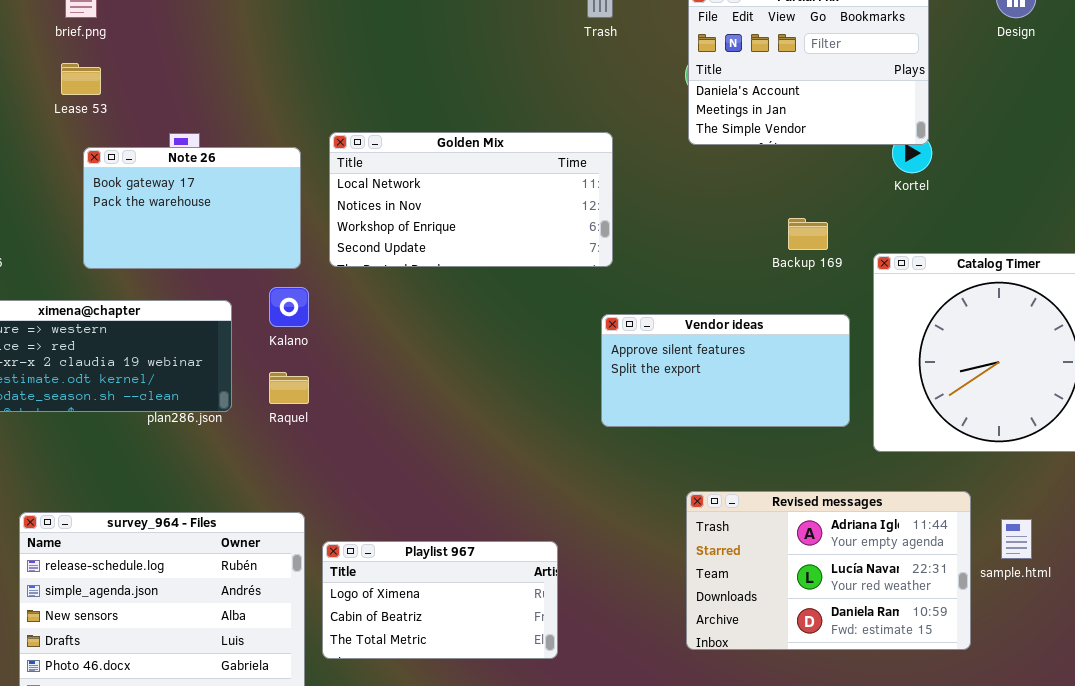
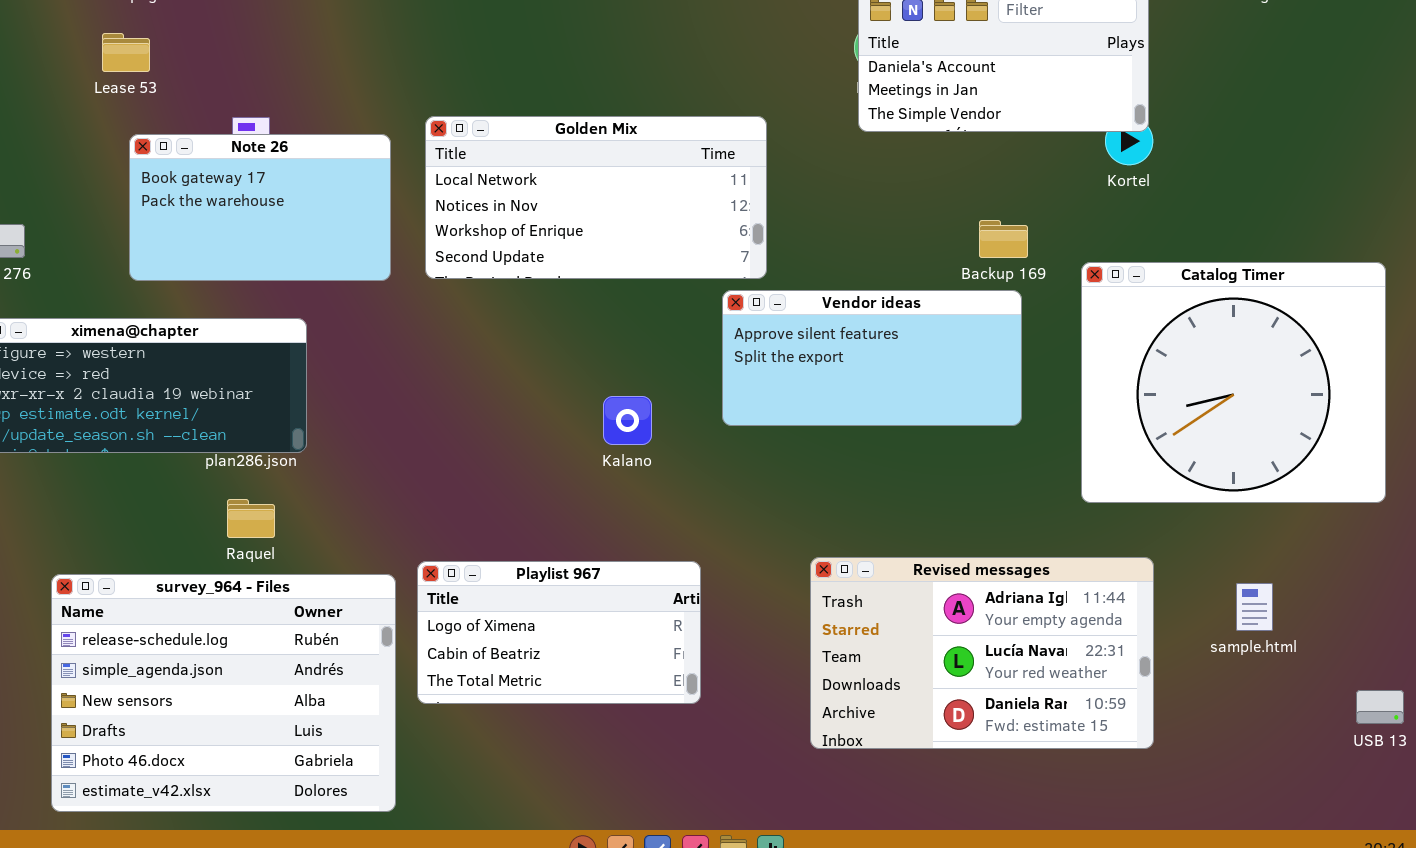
Kalano: [269,287,309,327] -> [603,396,652,445], moved
Vendor ideas: [601,314,850,427] -> [722,290,1022,426], moved
Raquel: [269,372,309,404] -> [227,499,275,538], moved
Revised messages: [686,491,971,650] -> [810,557,1154,749], moved
Playlist 967: [322,541,558,659] -> [417,561,701,704], moved

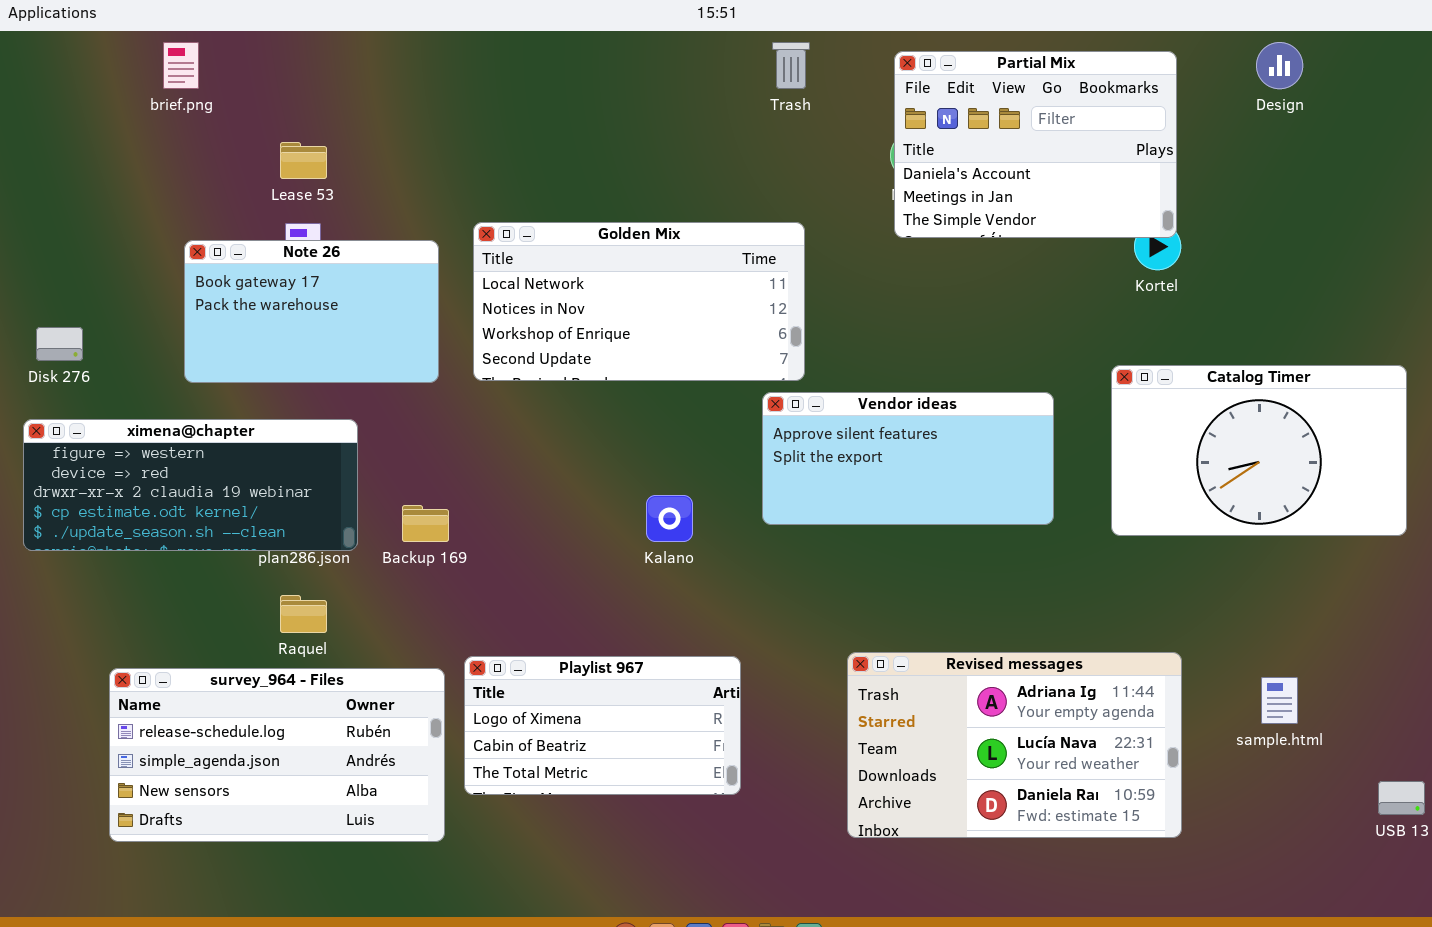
Lease 53: [102,33,150,72] -> [280,142,327,179], moved
Backup 169: [979,220,1028,258] -> [402,505,449,542], moved
Catalog Timer: [1081,262,1386,503] -> [1111,365,1407,536], resized
survey_964 - Files: [51,574,396,812] -> [109,668,445,842], resized

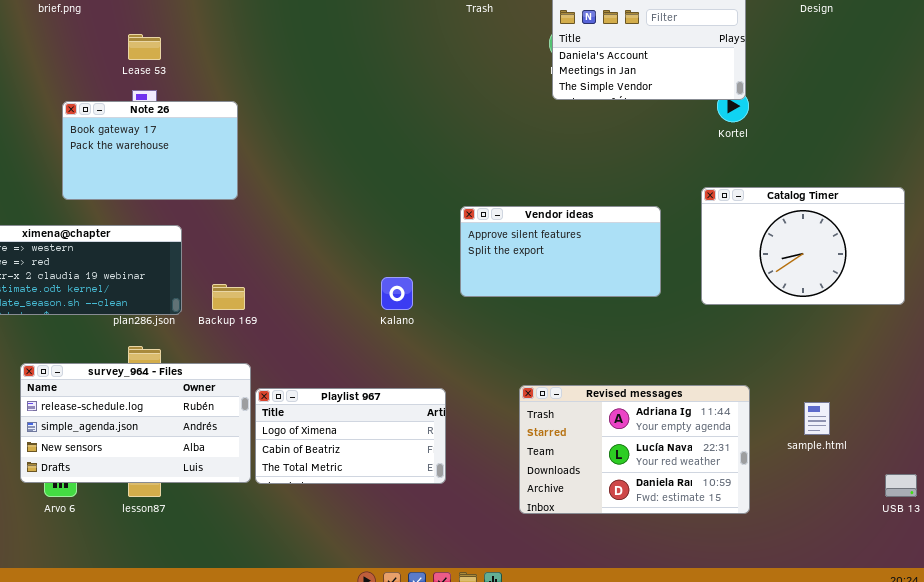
Golden Mix: [473,222,805,381] -> none, closed
survey_964 - Files: [109,668,445,842] -> [20,363,251,483], moved

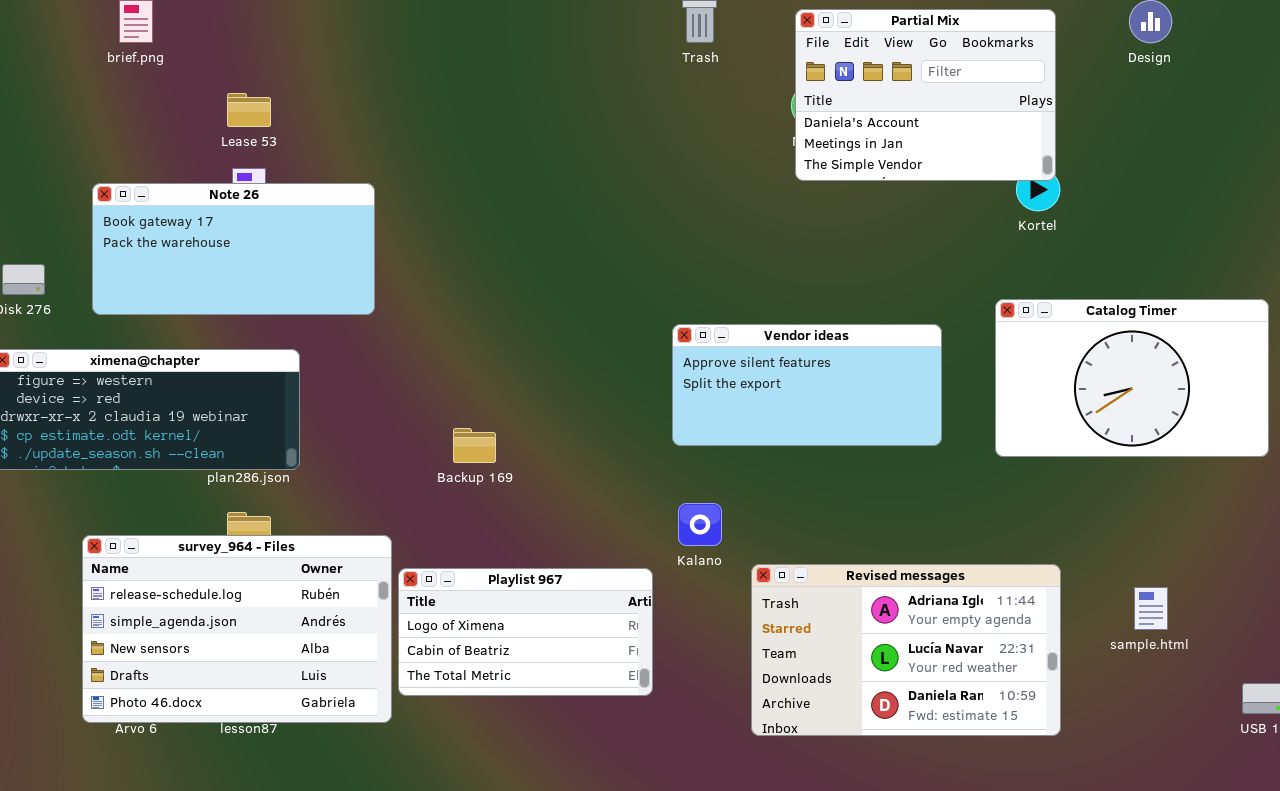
Note 26: [62,101,238,200] -> [92,183,375,315], resized
Kalano: [381,277,413,310] -> [678,503,722,546], moved
Backup 169: [212,284,245,310] -> [453,428,496,463], moved
survey_964 - Files: [20,363,251,483] -> [82,535,392,723], resized

